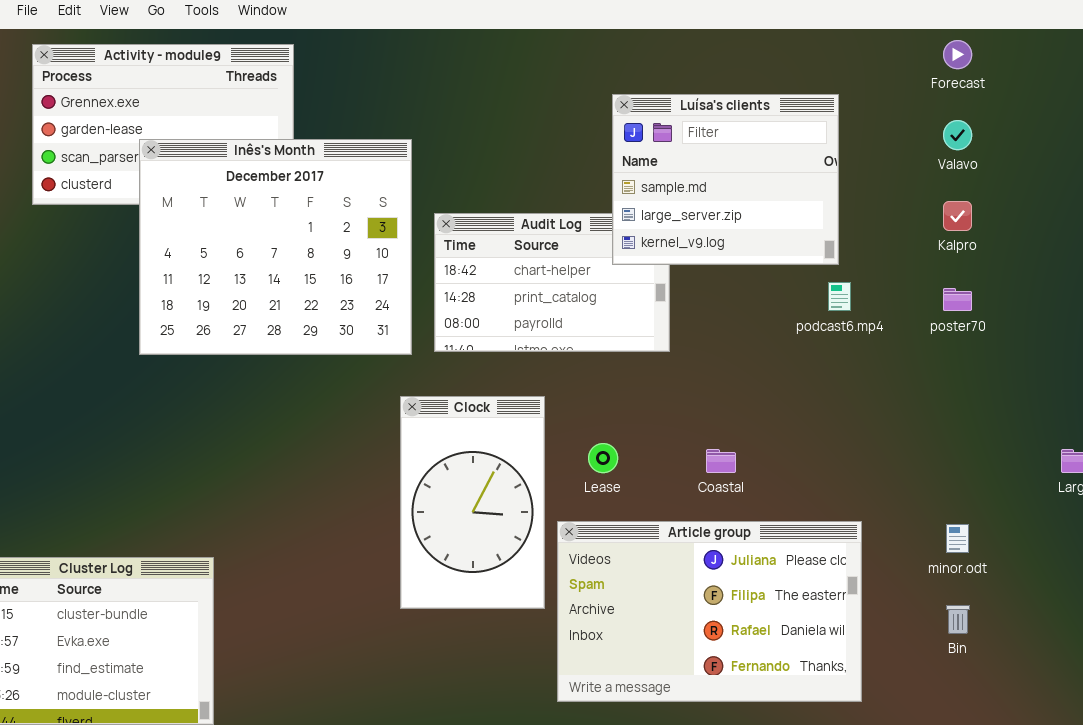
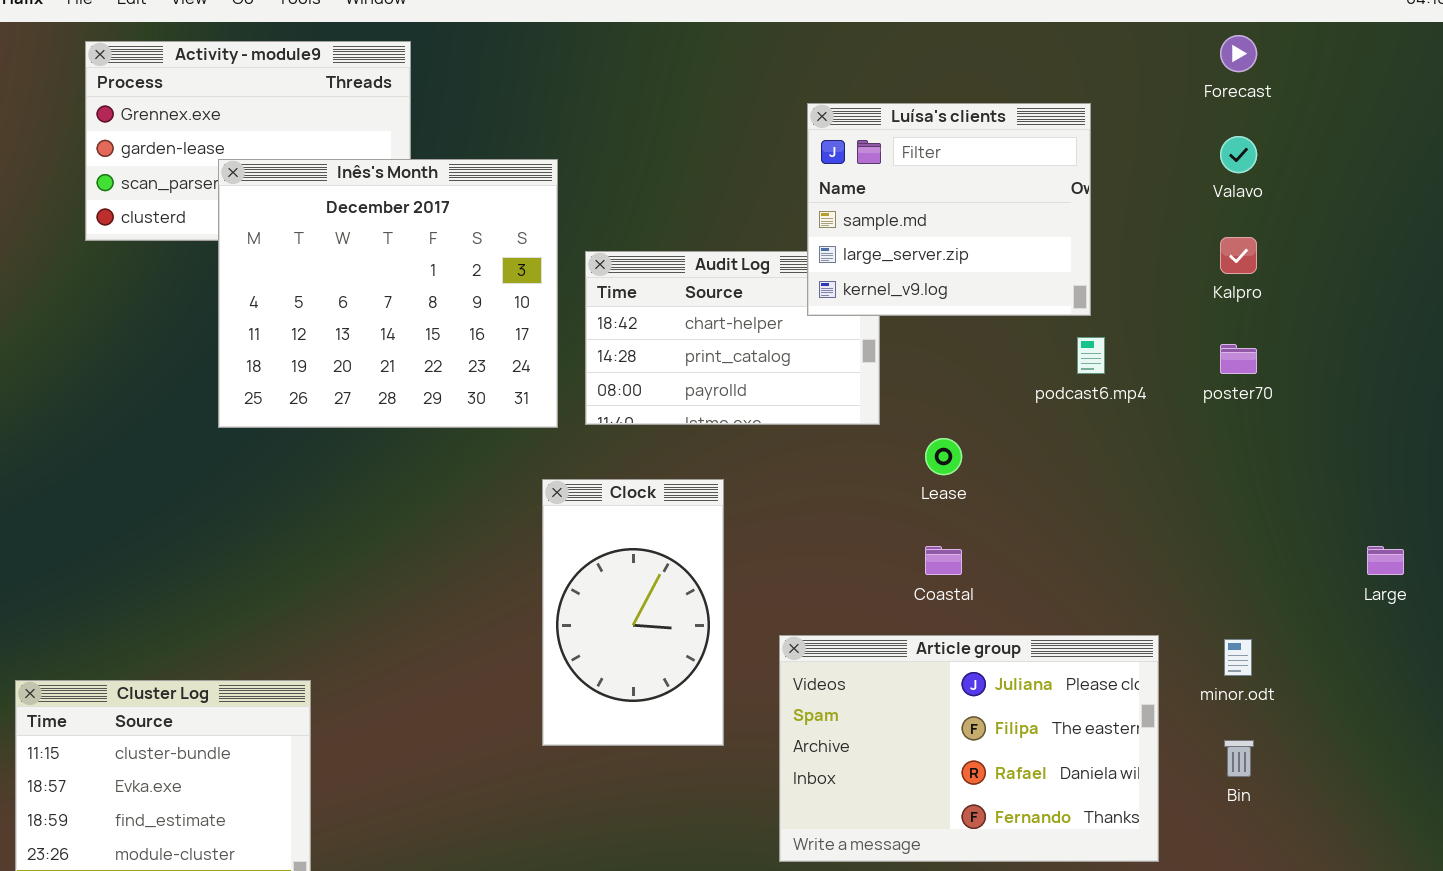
Lease: [588,443,618,473] -> [925,438,962,475], moved
Article group: [557,521,862,702] -> [779,635,1159,862], moved

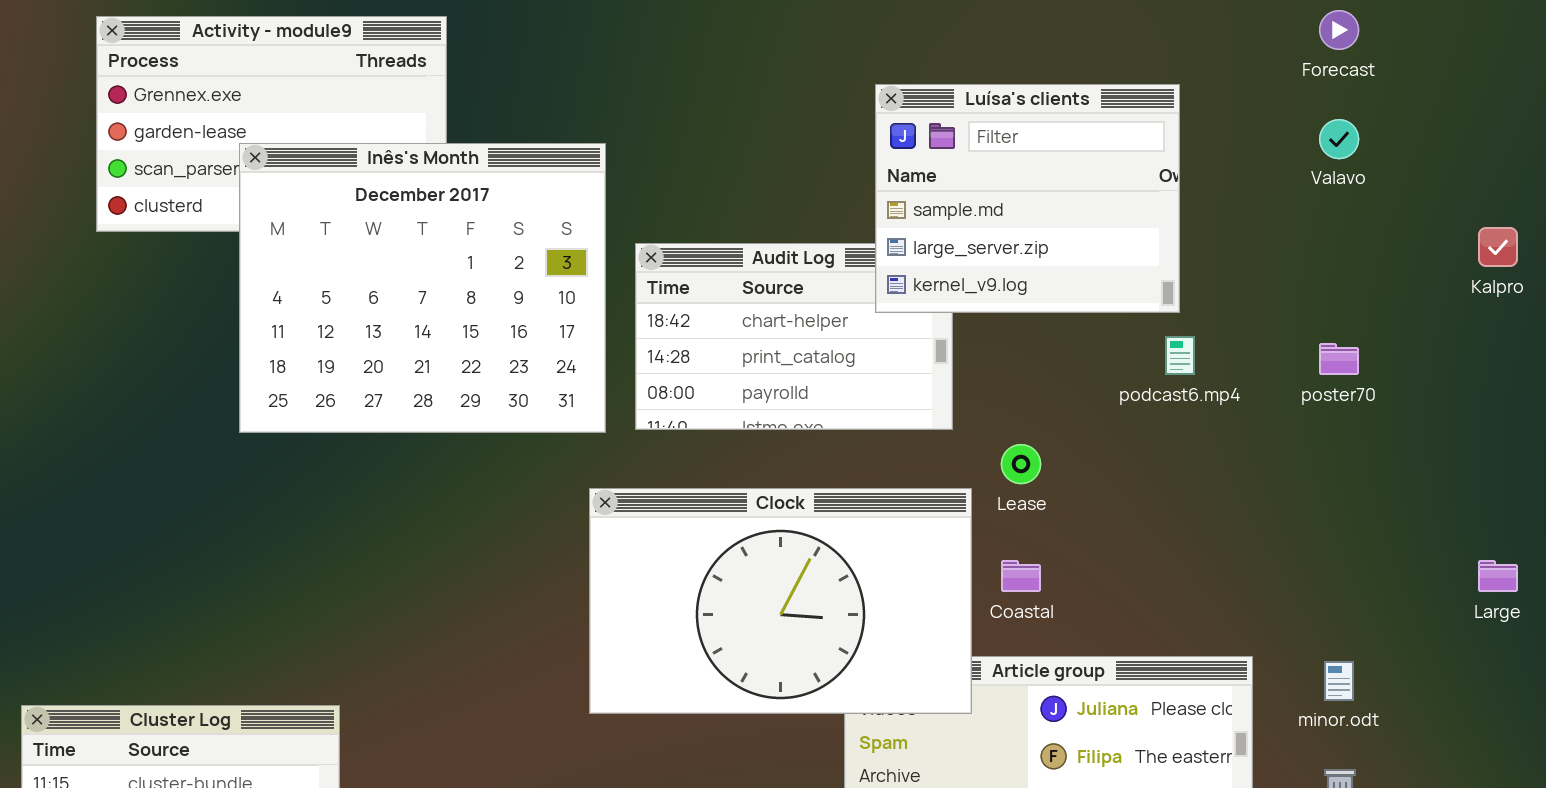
Kalpro: [1220,237,1257,274] -> [1478,227,1518,267], moved
Clock: [542,479,724,746] -> [589,488,972,714], resized

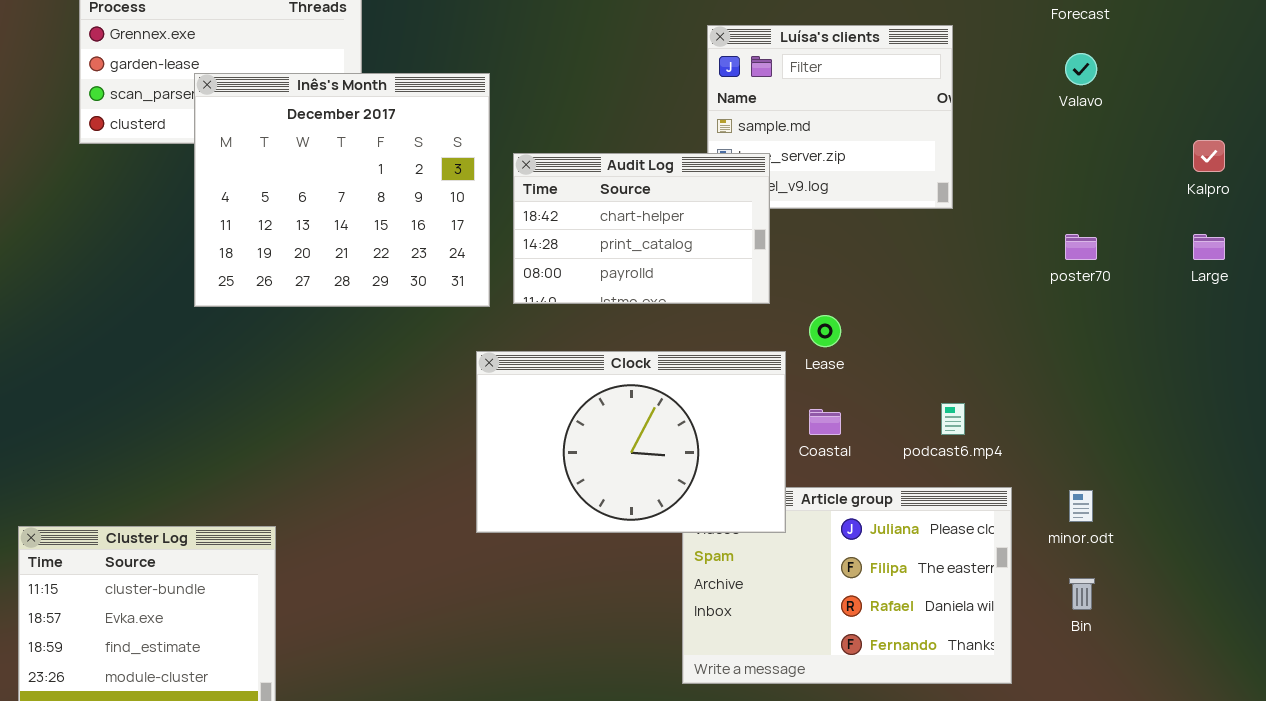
Audit Log: [635,243,953,430] -> [513,153,770,304], raised
podcast6.mp4: [1165,336,1195,375] -> [941,403,965,435], moved
Large: [1478,560,1518,592] -> [1193,234,1225,260], moved

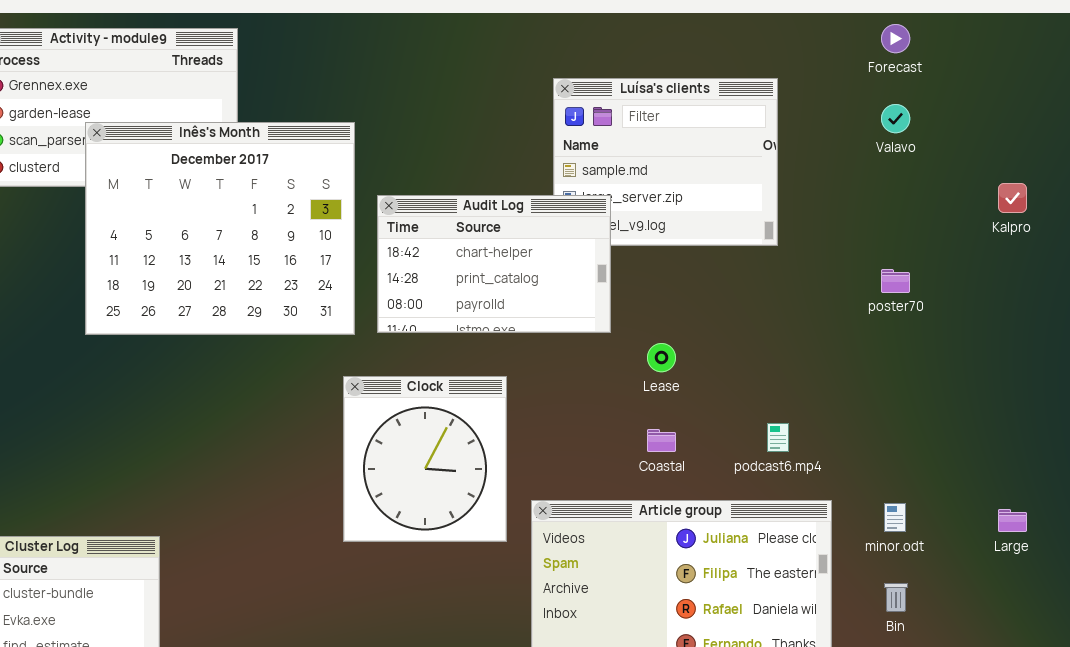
Large: [1193,234,1225,260] -> [998,509,1027,532], moved
Clock: [476,351,786,533] -> [343,376,507,542], resized

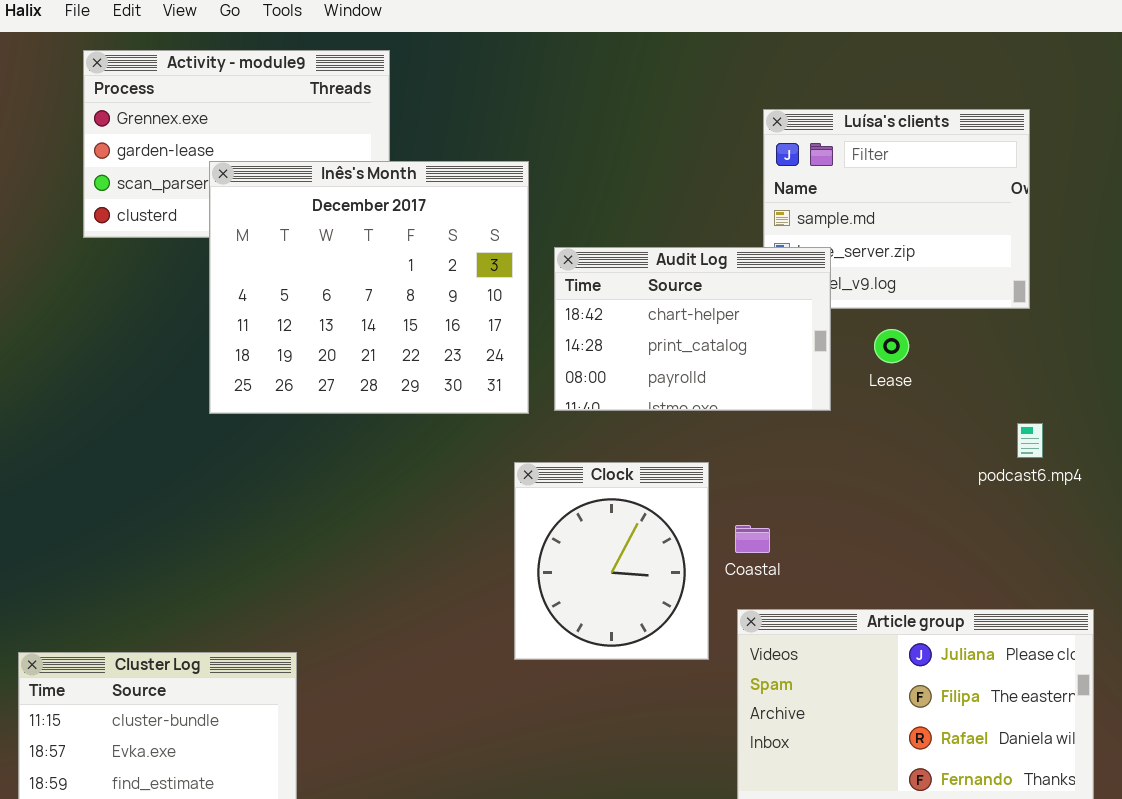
Lease: [647,343,676,372] -> [874,329,909,363], moved
podcast6.mp4: [767,423,789,452] -> [1017,423,1043,458], moved
Coastal: [647,429,676,452] -> [735,525,770,553], moved

